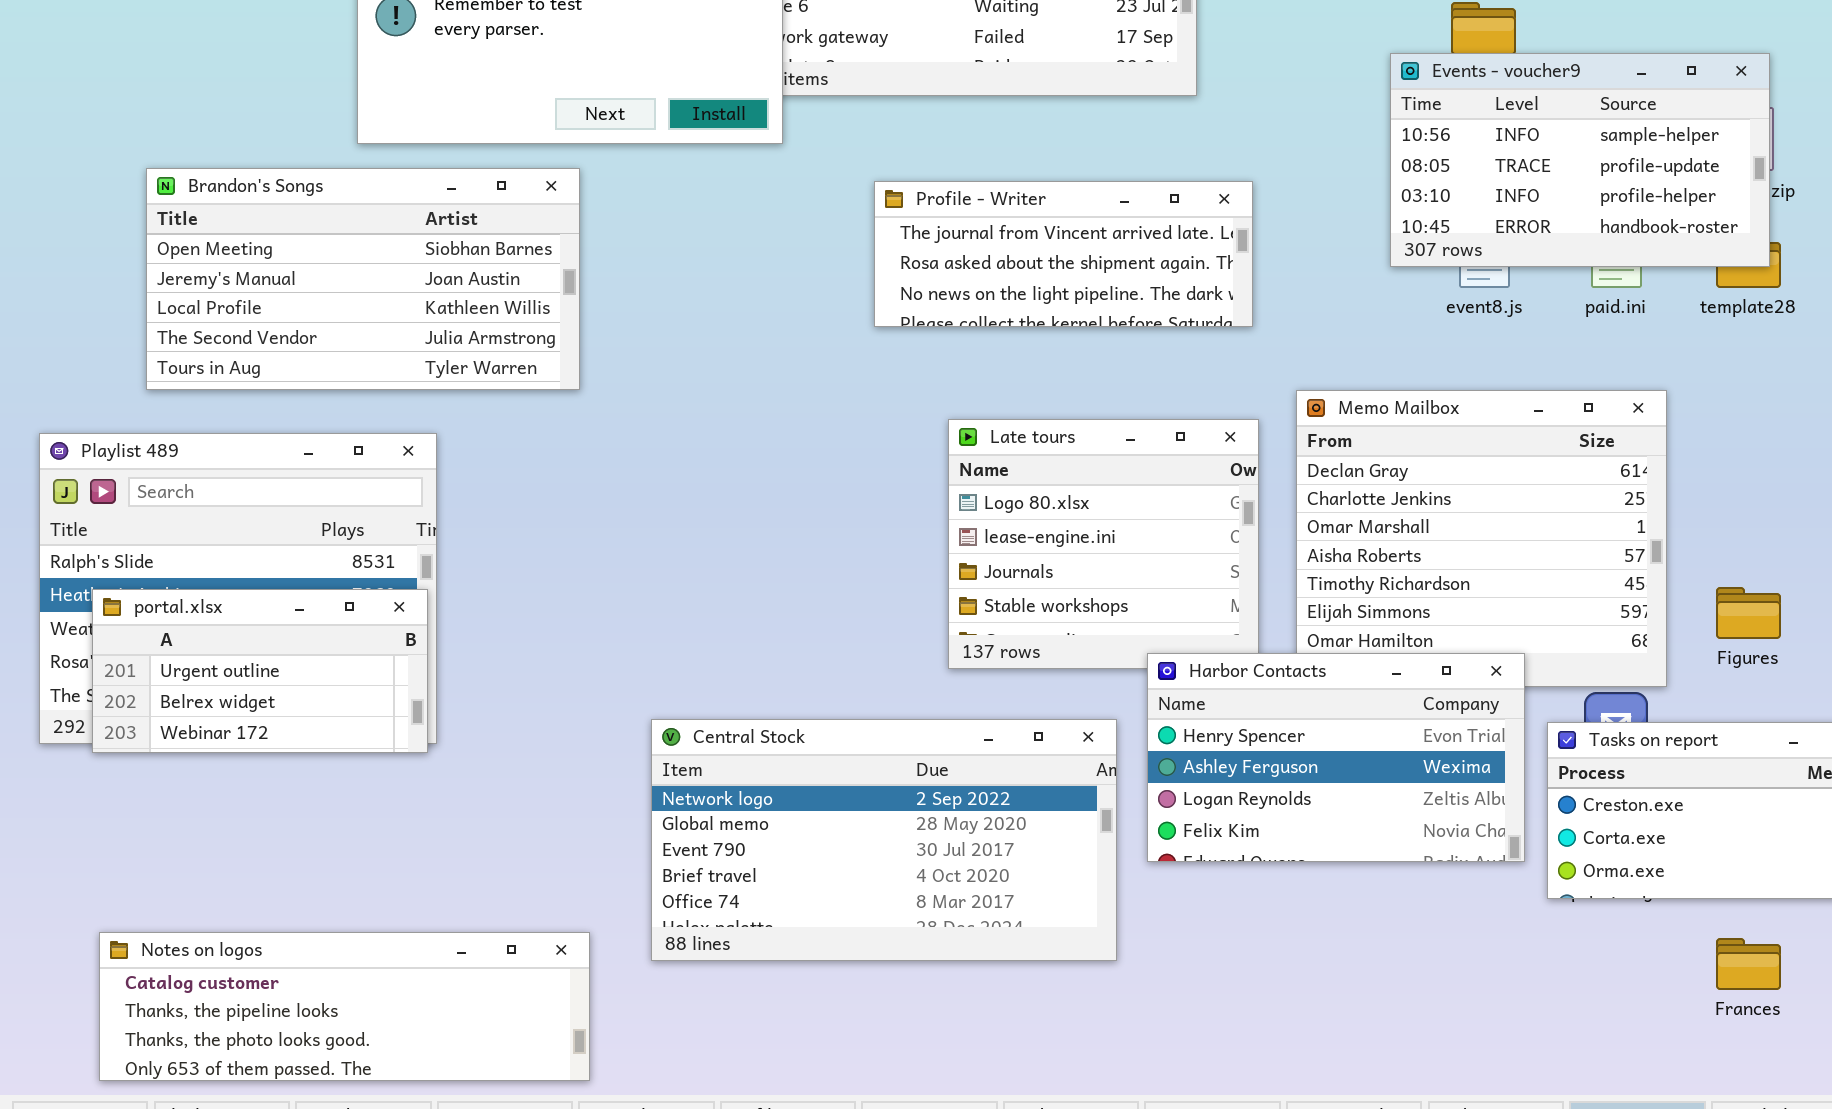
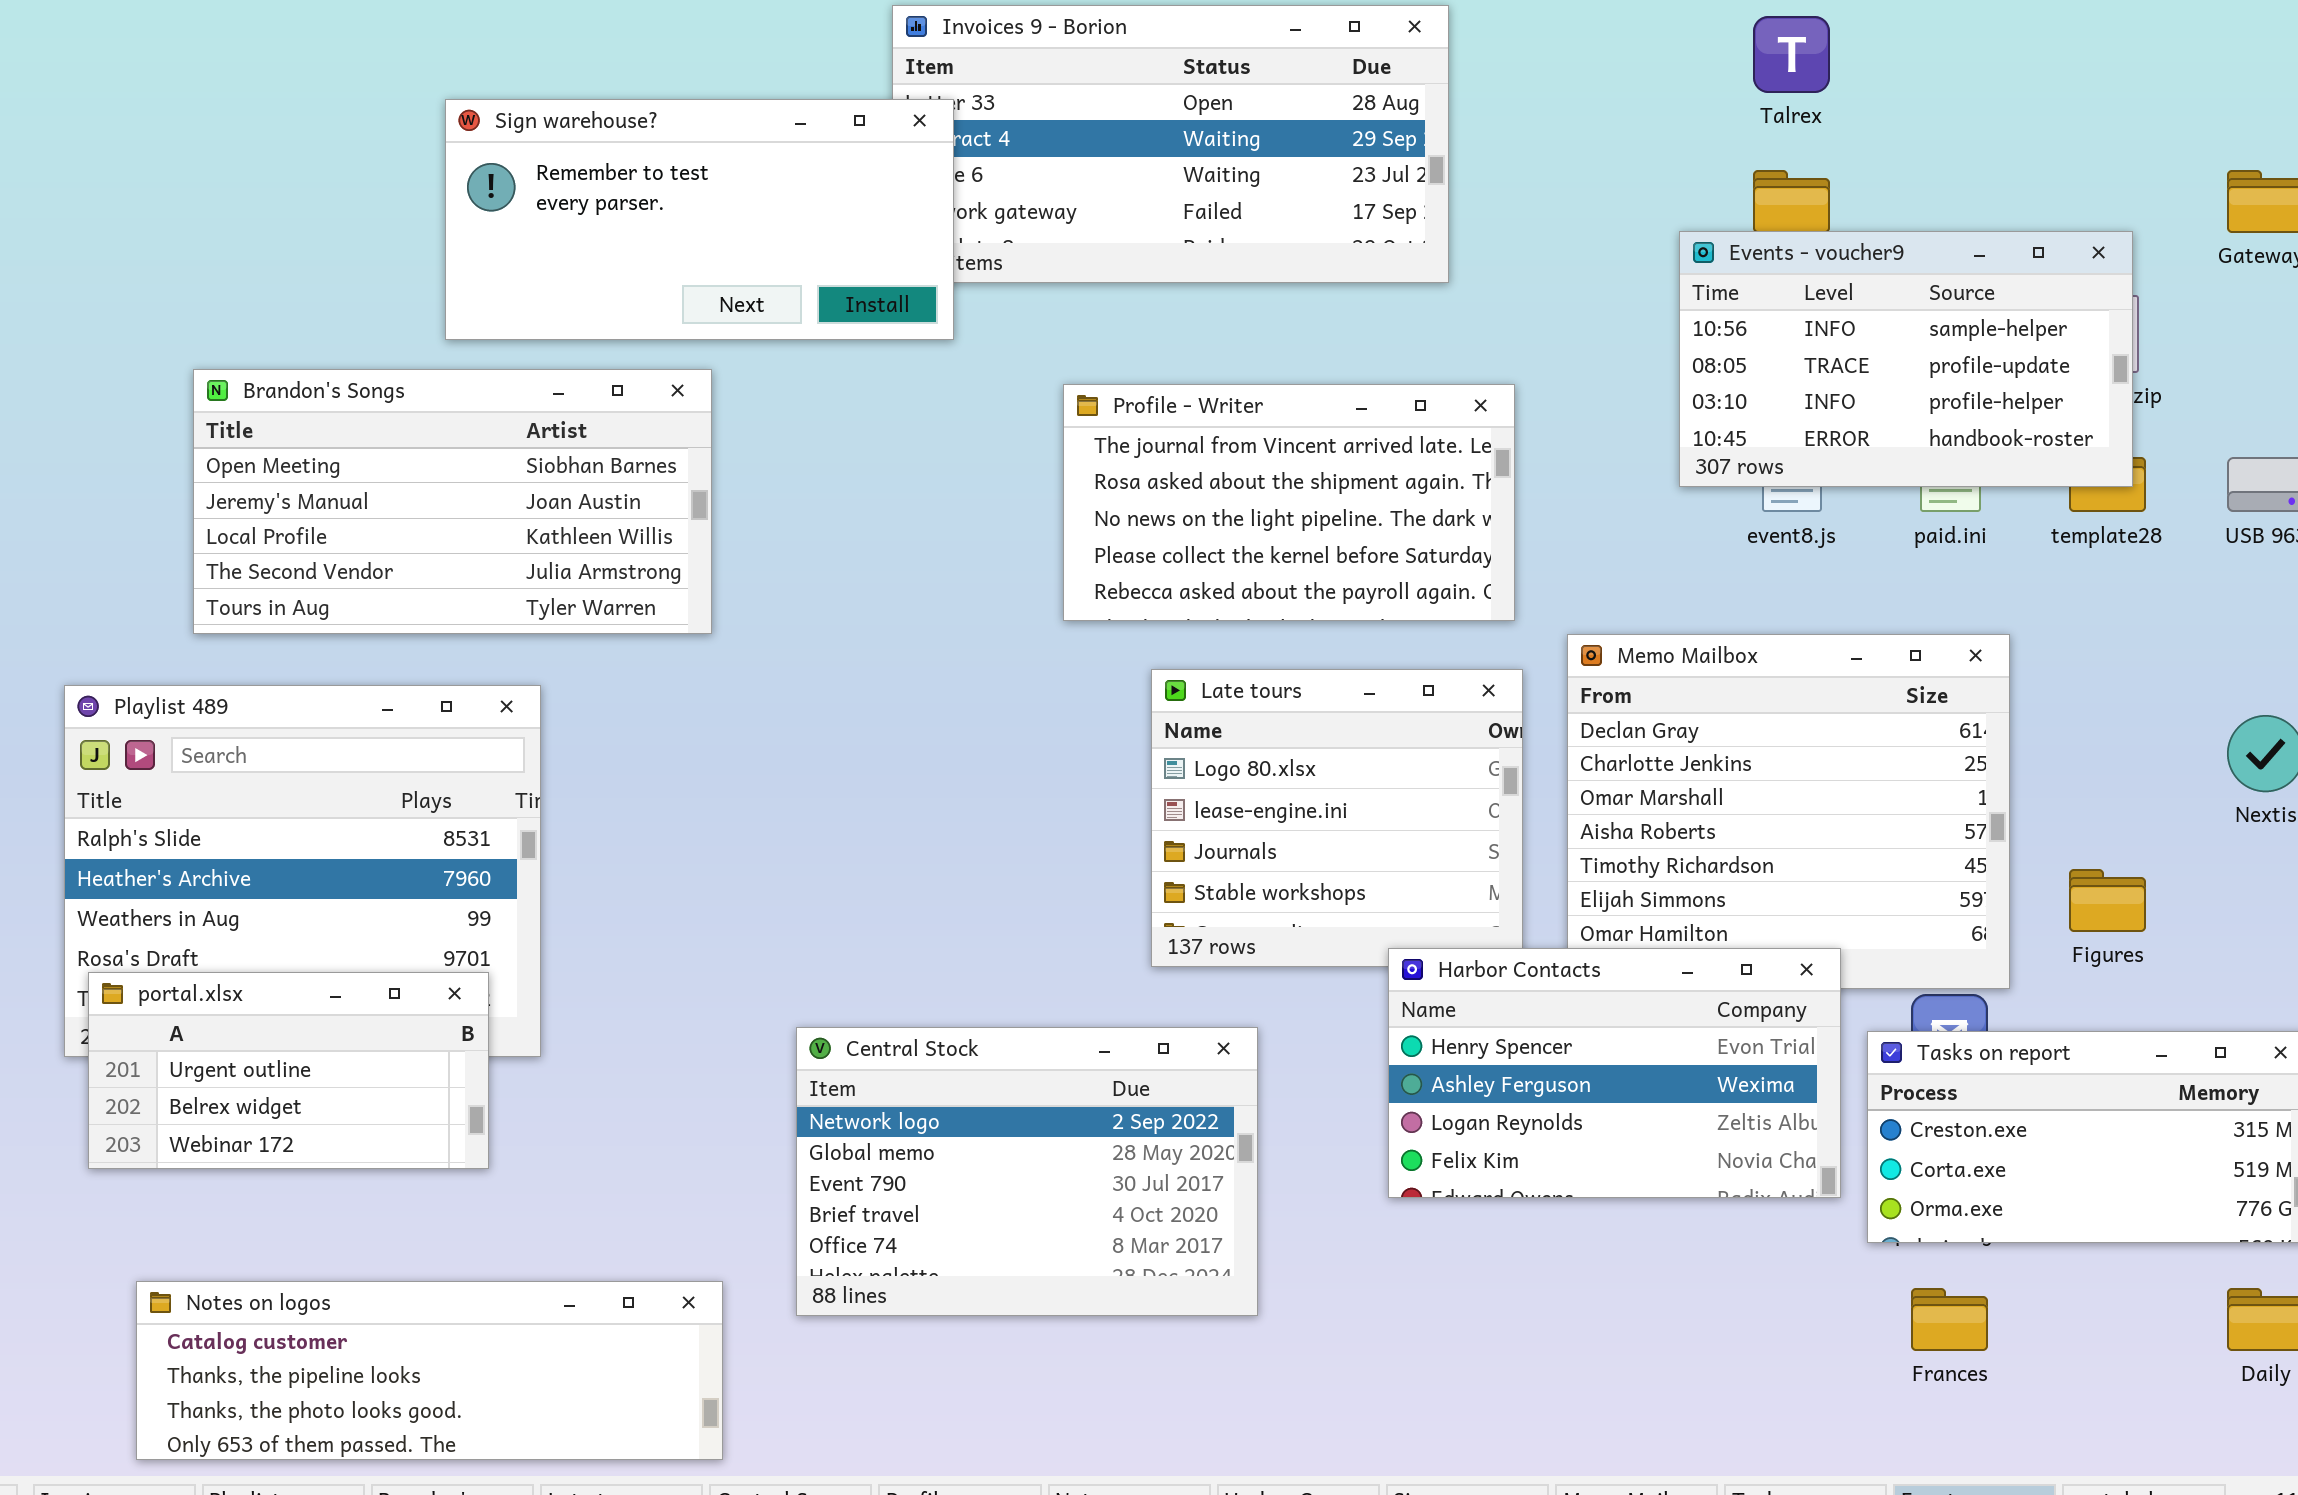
Profile - Writer: [874,181,1253,327] -> [1063,384,1515,621], resized
portal.xlsx: [92,589,428,753] -> [88,972,489,1169], moved
Central Stock: [651,719,1117,961] -> [796,1027,1258,1316], resized
Frances: [1716,938,1781,990] -> [1911,1288,1988,1351], moved

